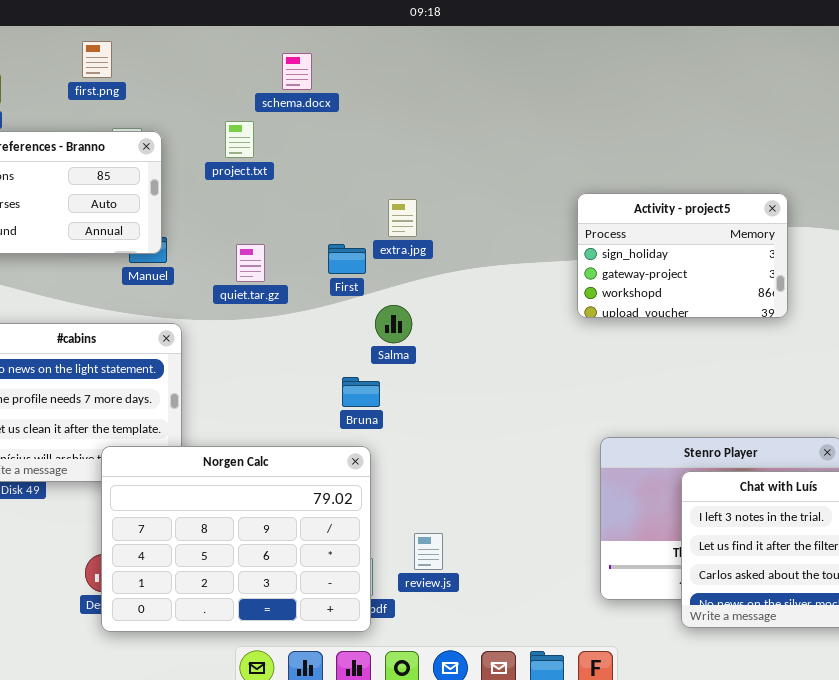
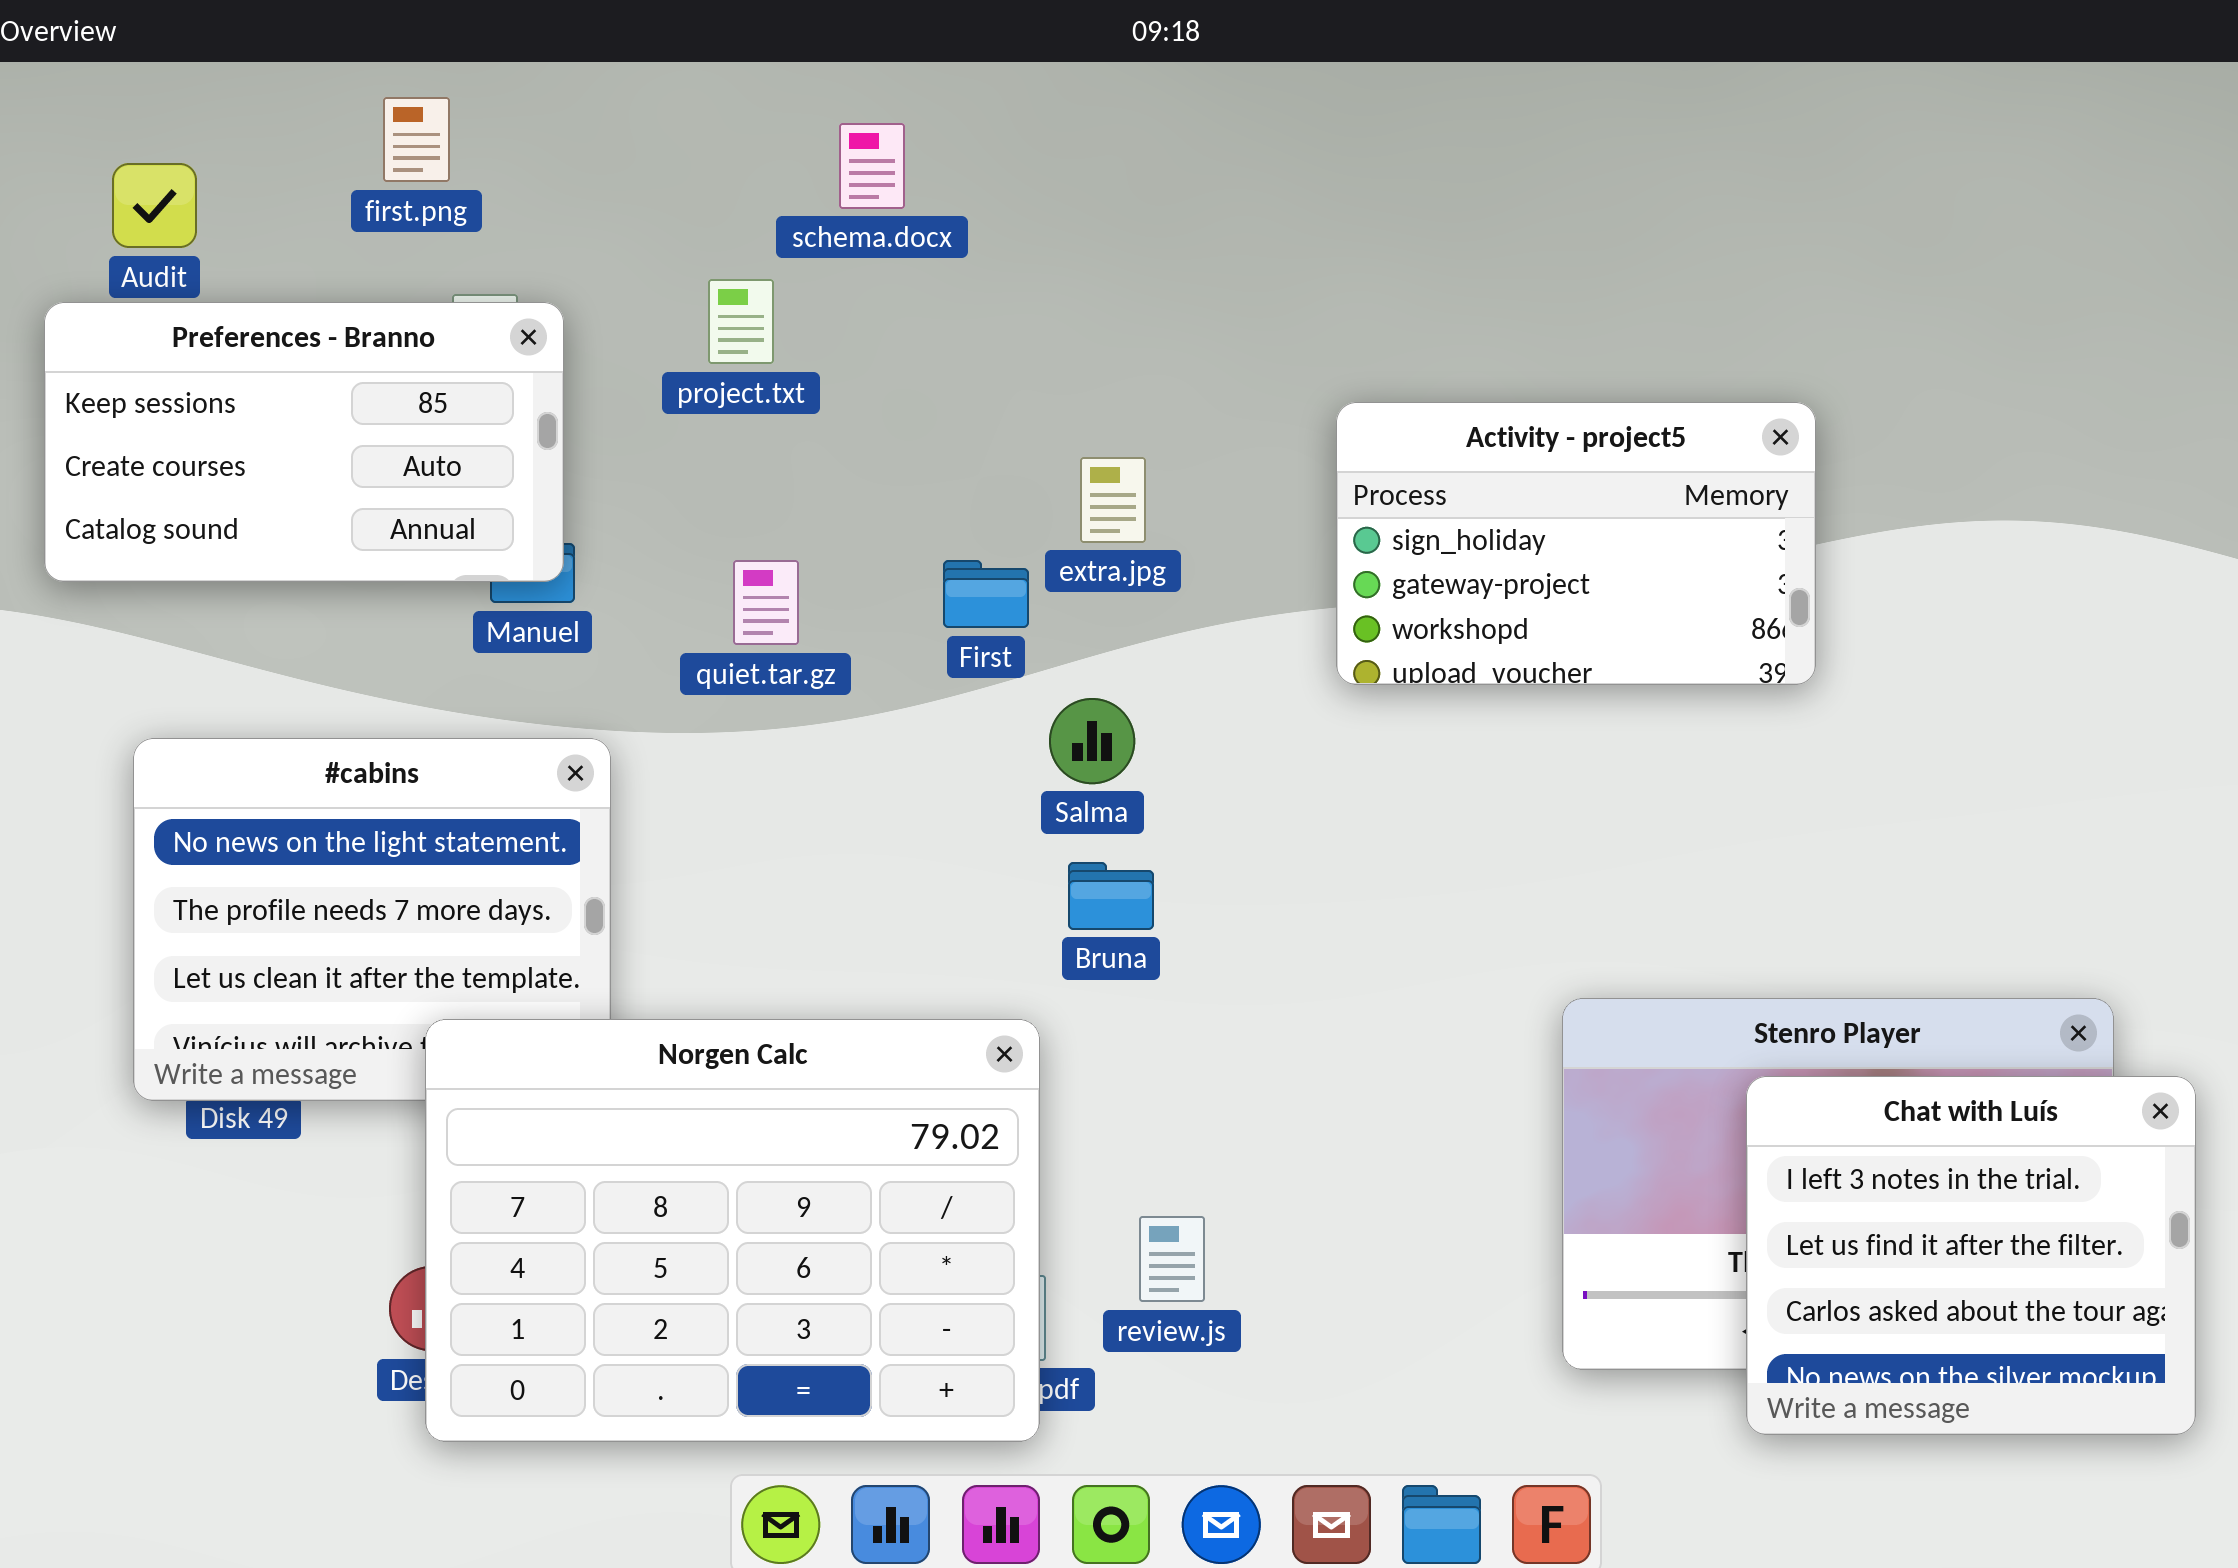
Activity - project5: [577,193,788,318] -> [1336,402,1816,685], moved
Bruna: [342,377,380,407] -> [1068,862,1154,930], moved

